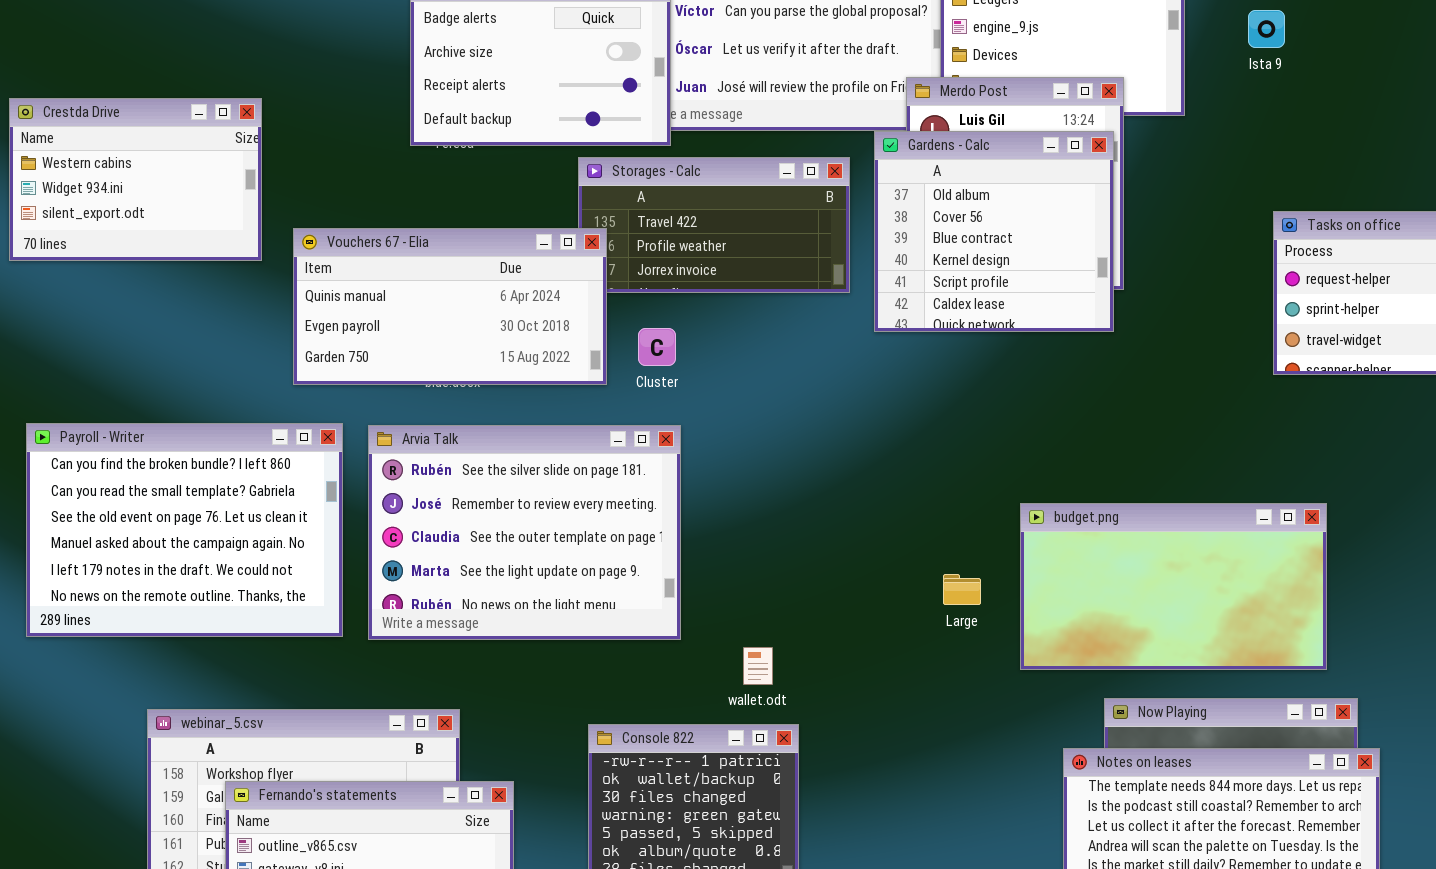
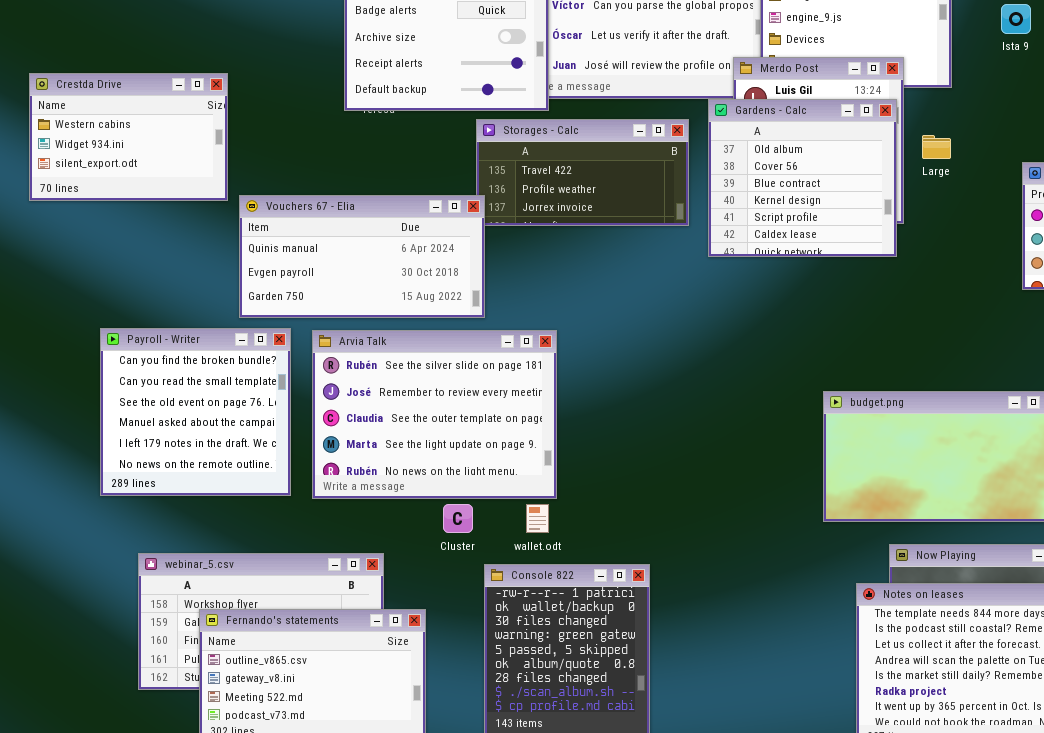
Vouchers 67 - Elia: [293,228,607,385] -> [239,195,485,318], moved
Cluster: [638,328,676,366] -> [443,504,473,533], moved
Payroll - Writer: [26,423,343,637] -> [100,328,291,496], resized
Large: [943,574,981,605] -> [922,135,951,159], moved
wallet.odt: [743,647,773,685] -> [526,504,549,533], moved

